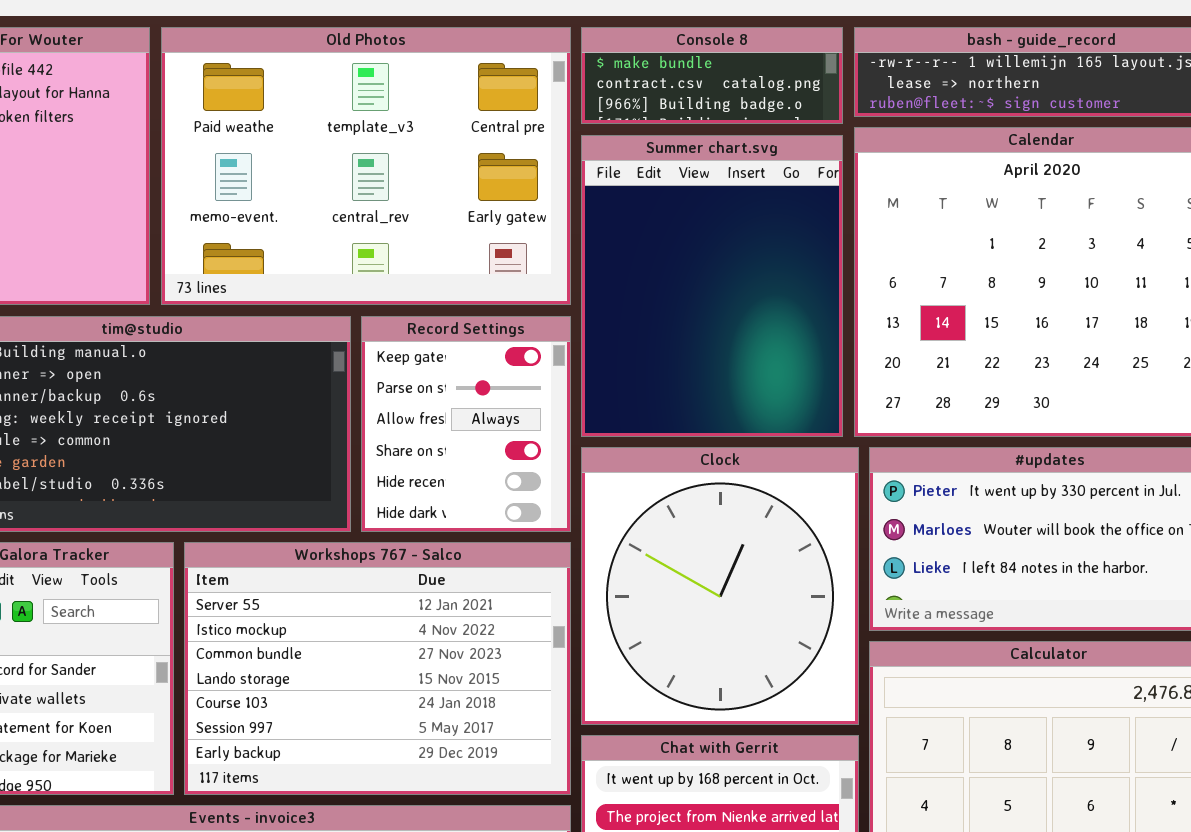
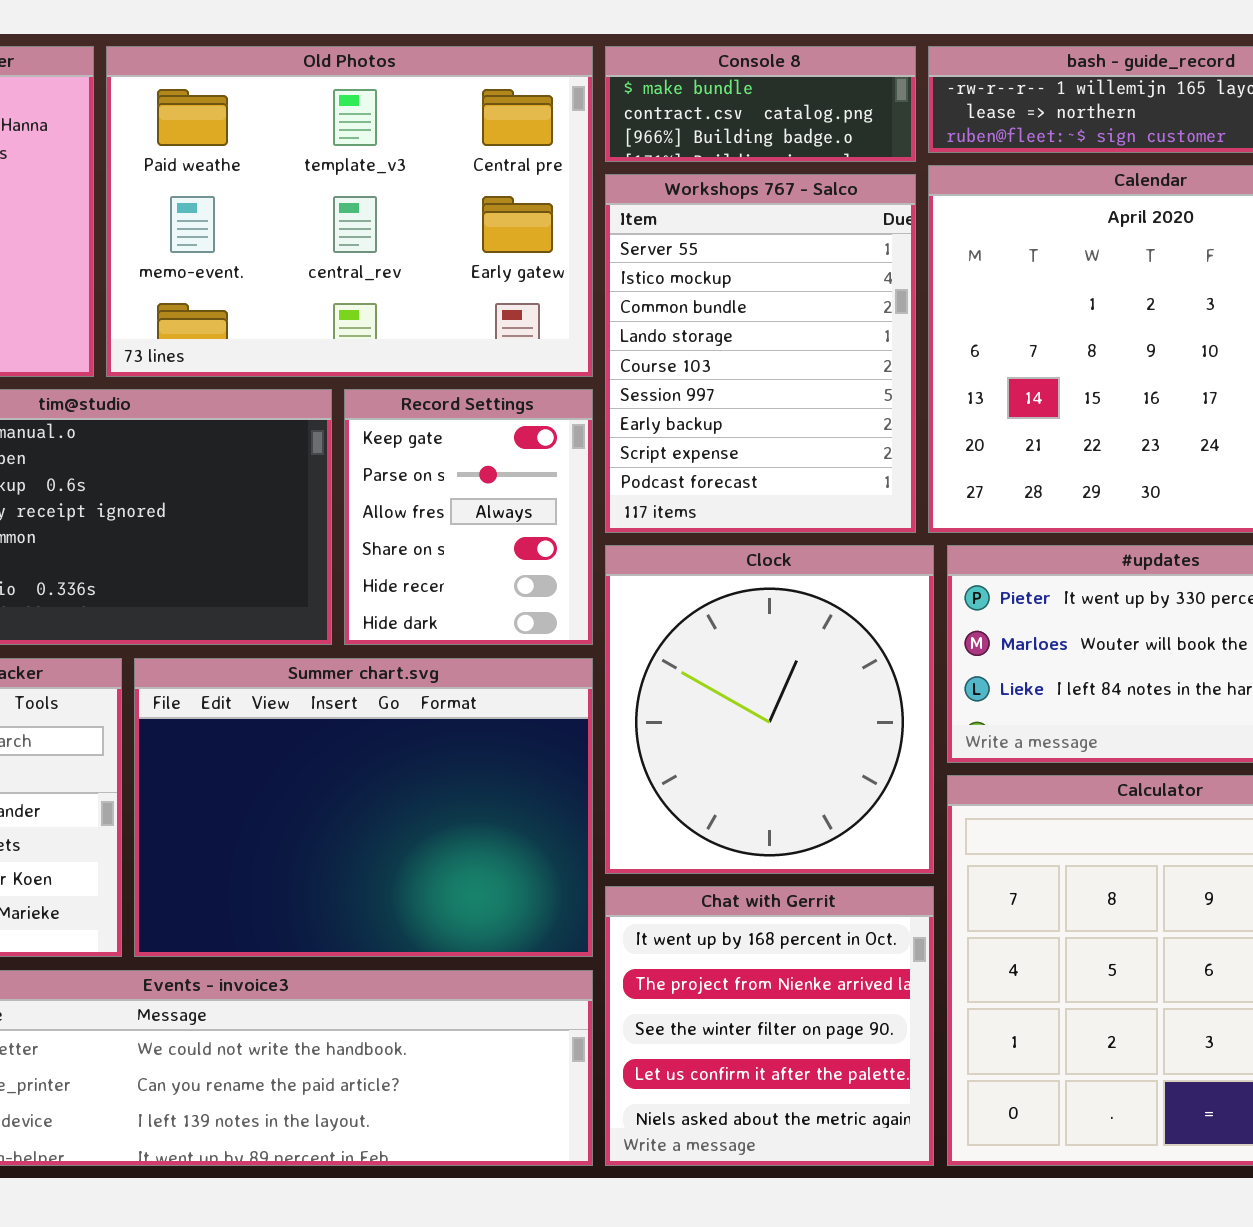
Summer chart.svg: [581,135,843,437] -> [134,658,593,957], moved, resized
Workshops 767 - Salco: [184,542,571,795] -> [605,174,916,533], moved, resized

